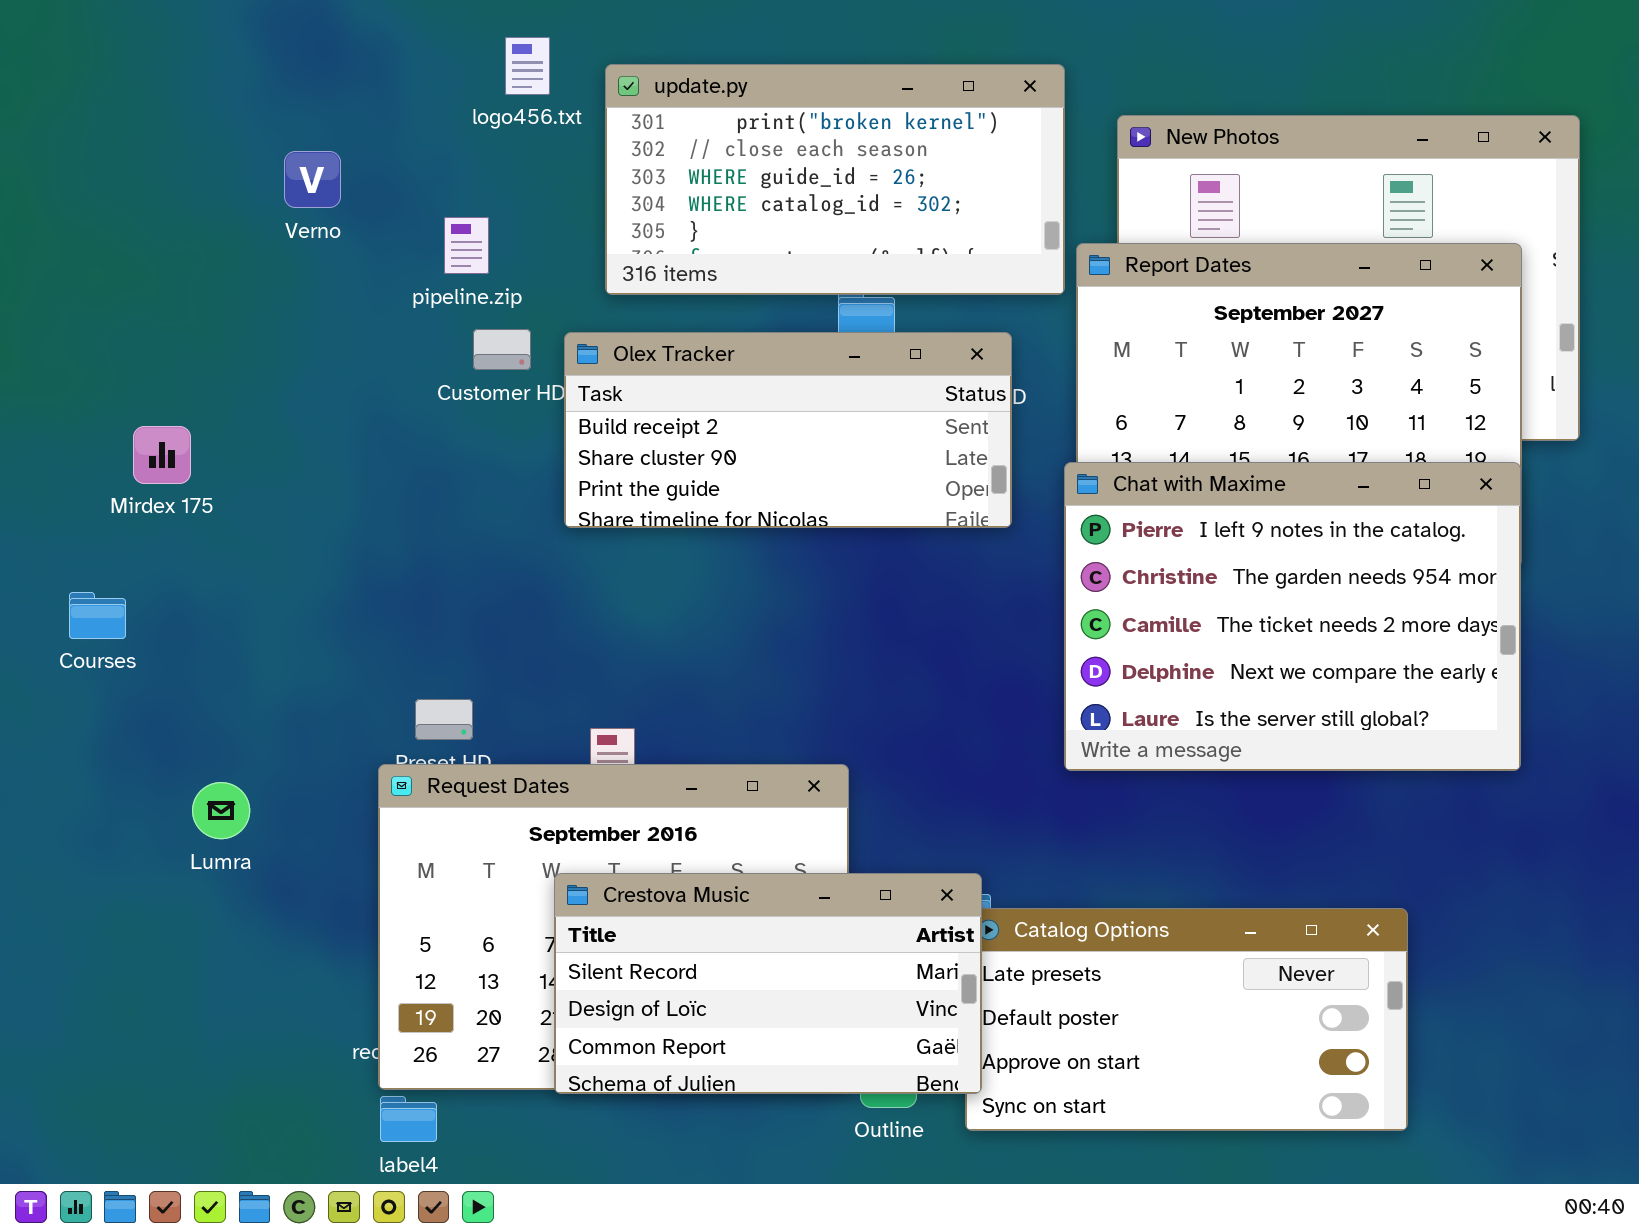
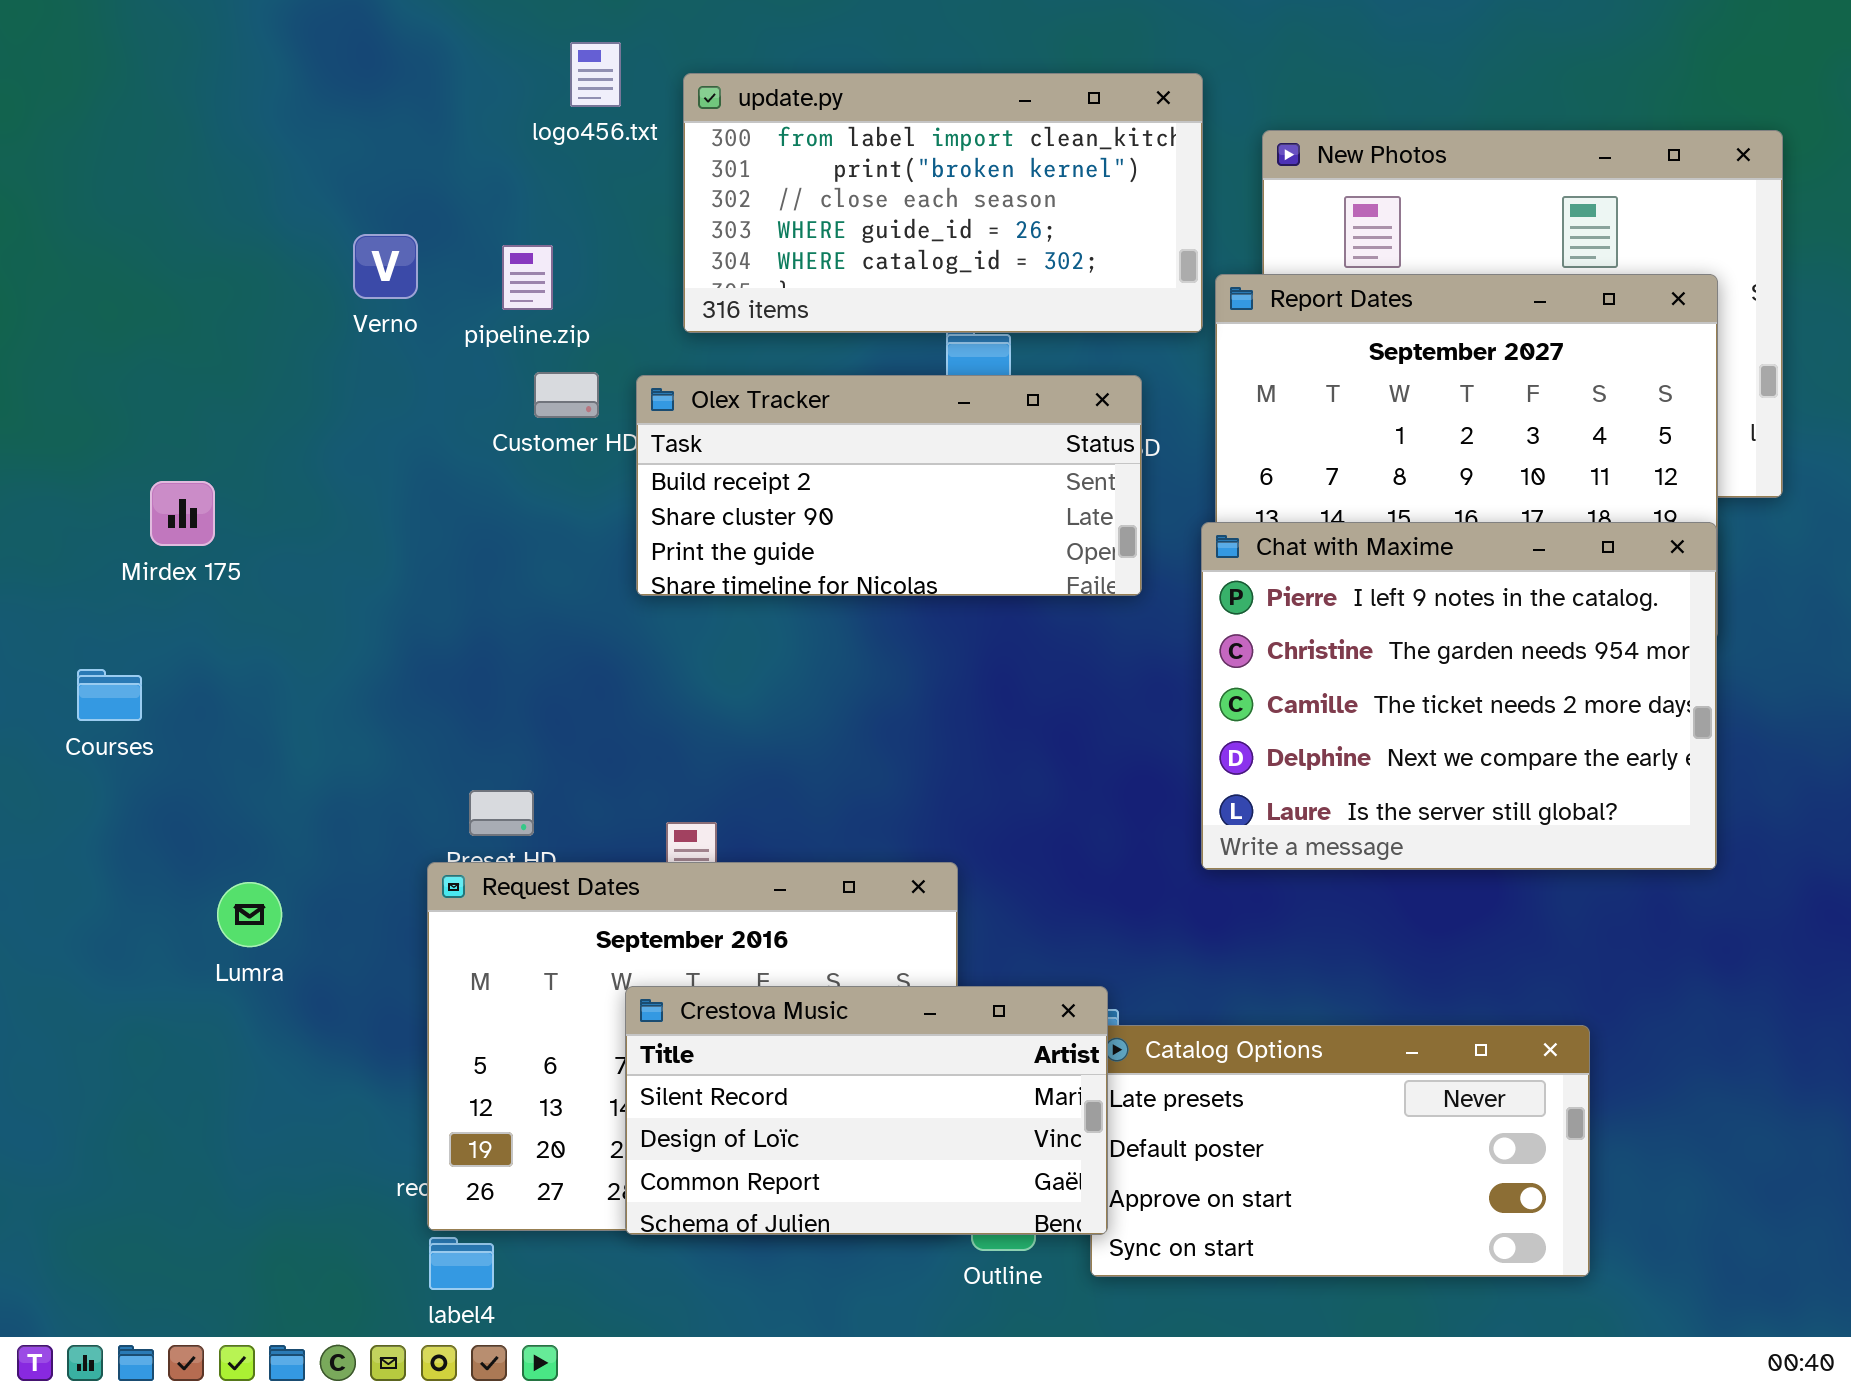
update.py: [605,64,1065,295] -> [683,73,1203,333], scrolled up 1 row
Verno: [284,151,341,208] -> [353,234,418,299], moved

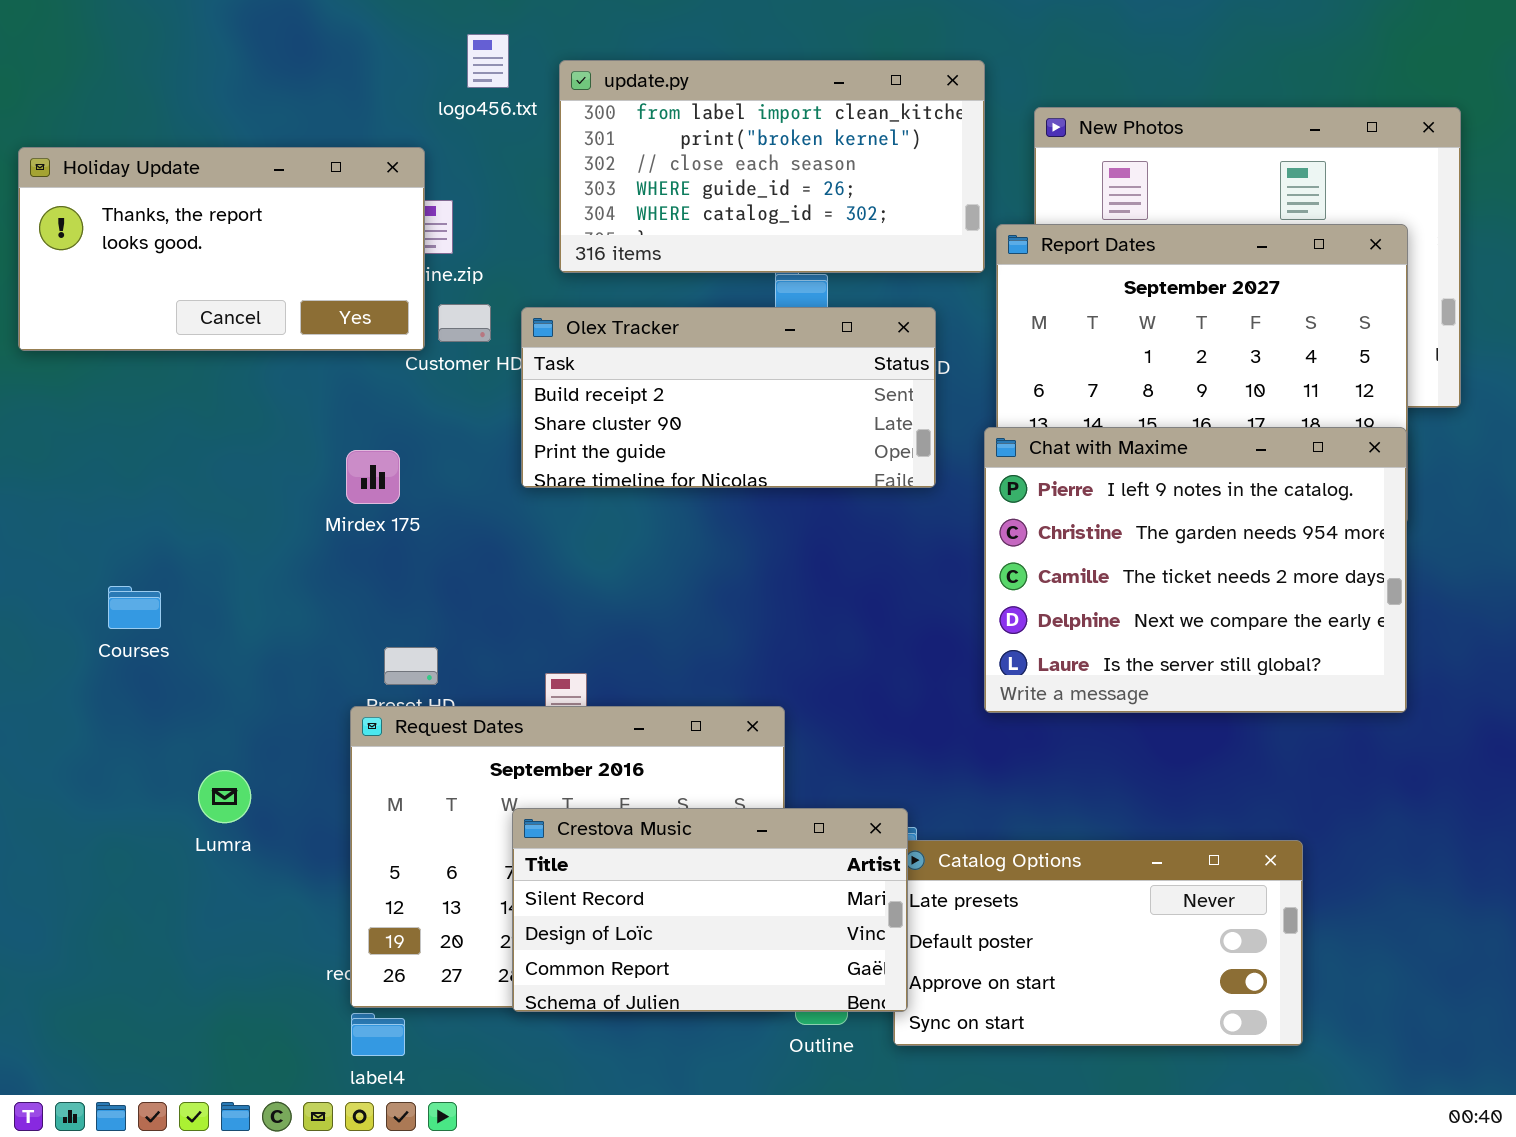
Holiday Update: none -> [18,147,425,351], opened
Mirdex 175: [150,481,215,546] -> [346,450,400,504], moved
Courses: [77,669,142,721] -> [108,586,161,629], moved
Lumra: [217,882,282,947] -> [198,770,251,823], moved

